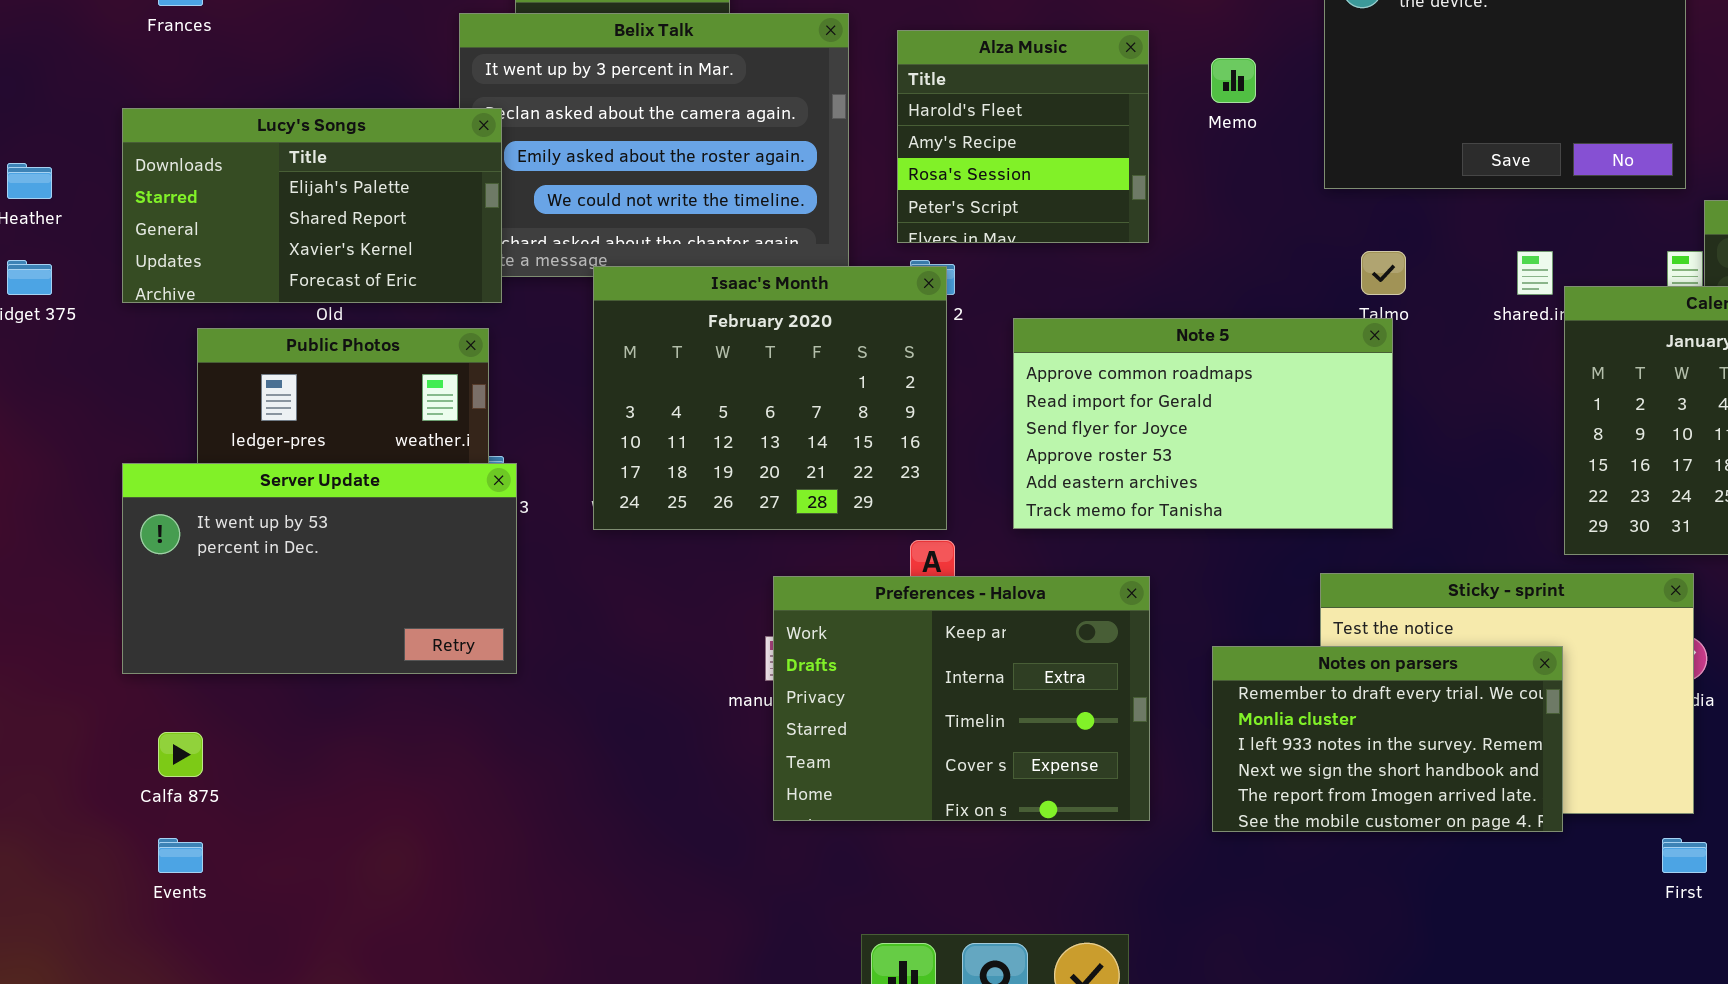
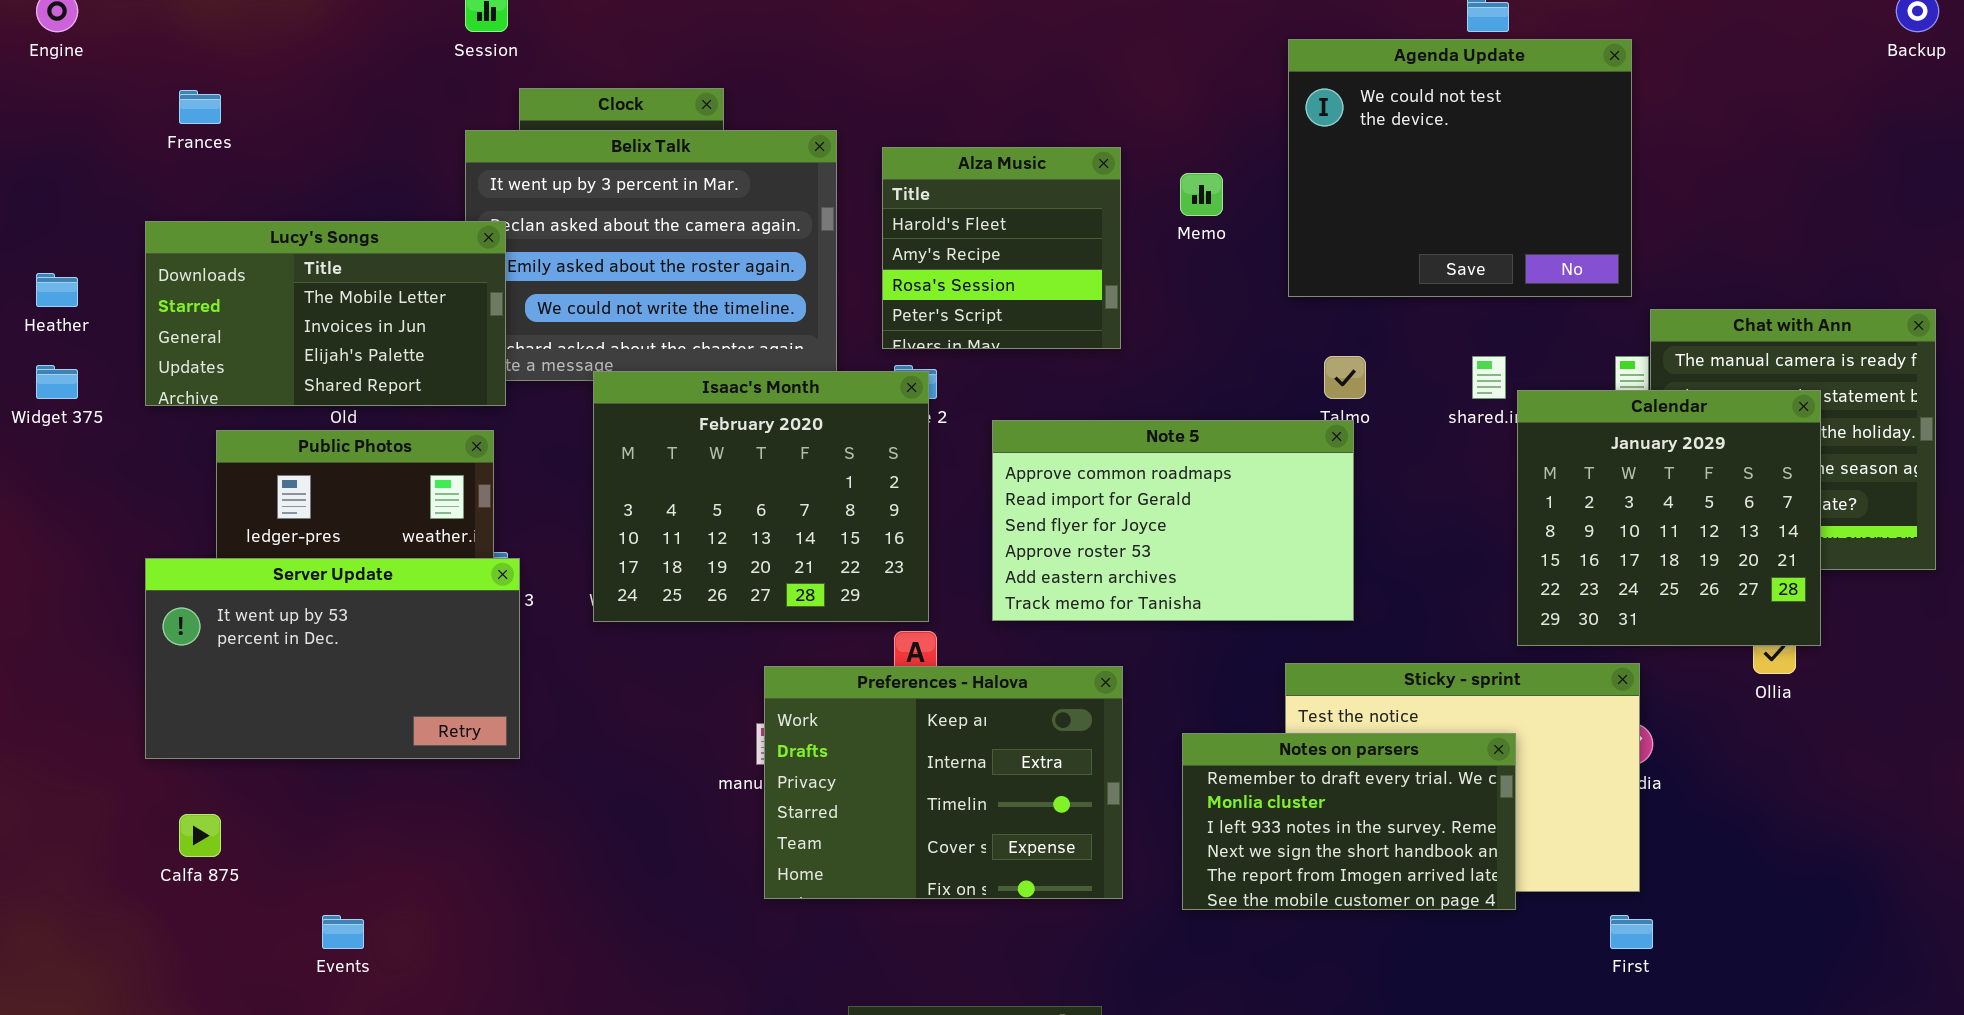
Lucy's Songs: [122,108,502,303] -> [145,221,506,406], scrolled up 2 rows
Events: [158,838,203,873] -> [322,915,364,949], moved

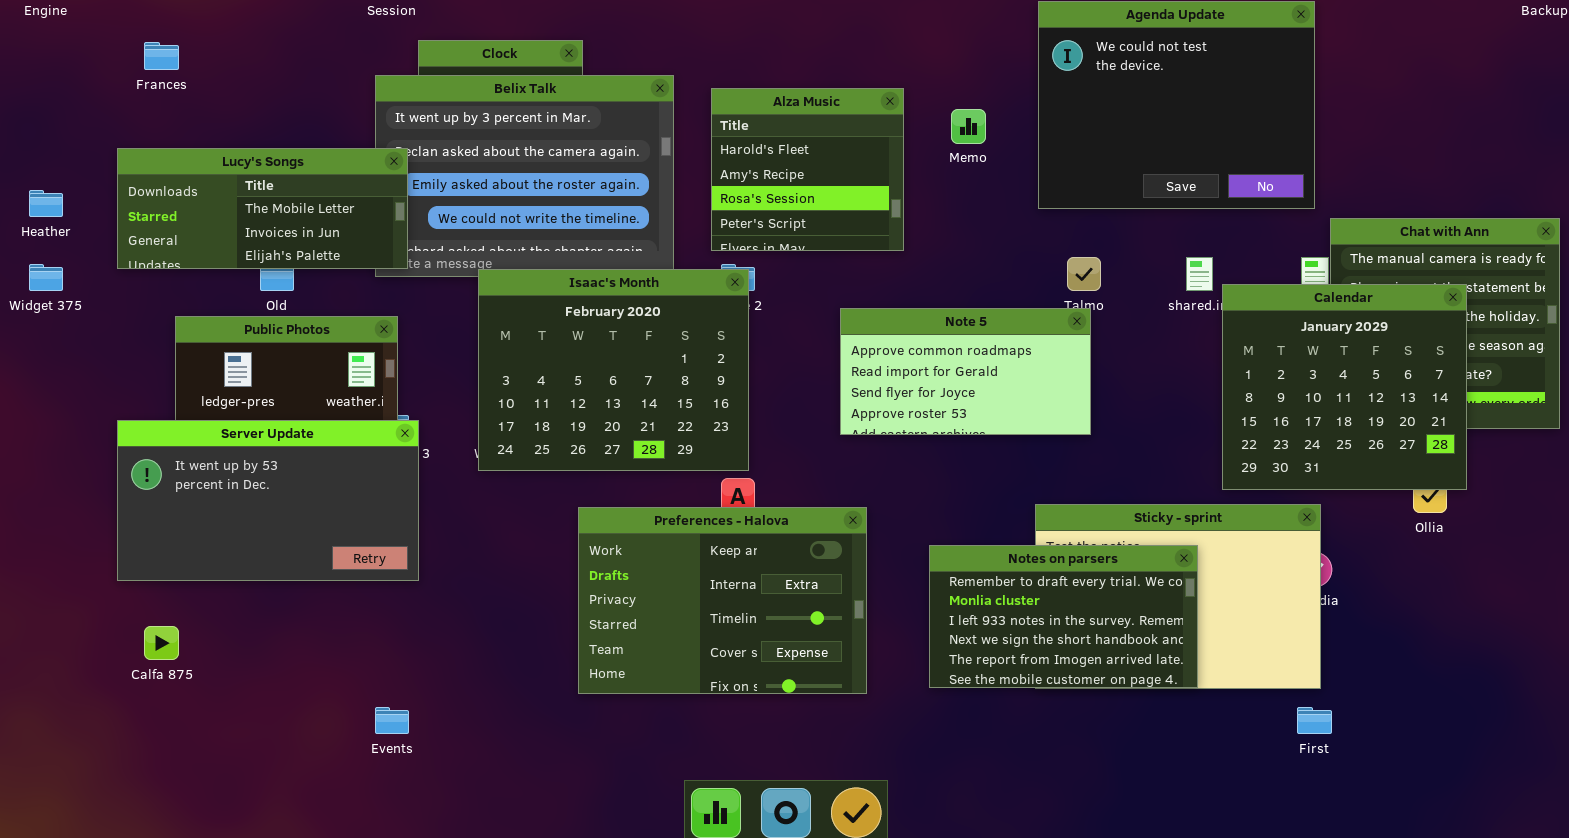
Lucy's Songs: [145,221,506,406] -> [117,148,408,269], resized
Note 5: [992,420,1354,621] -> [840,308,1091,435], resized
Preferences - Halova: [764,666,1123,899] -> [578,507,867,694], moved
Notes on parsers: [1182,733,1516,910] -> [929,545,1198,688], moved
Events: [322,915,364,949] -> [375,707,409,734], moved

